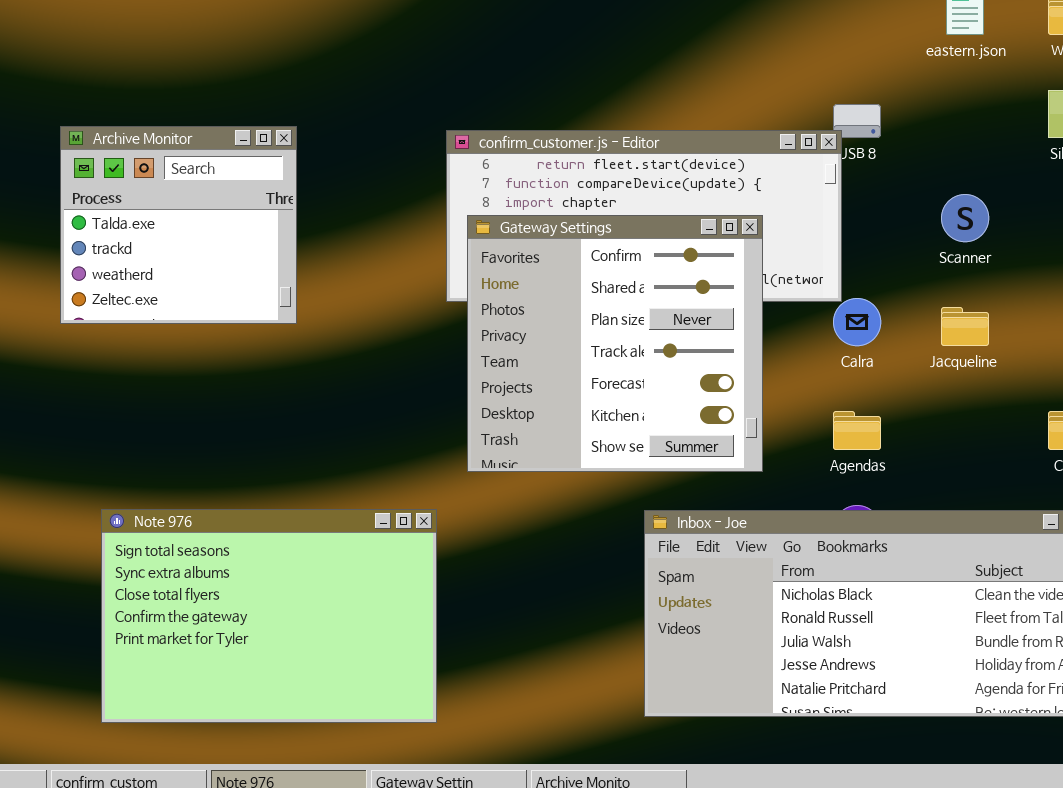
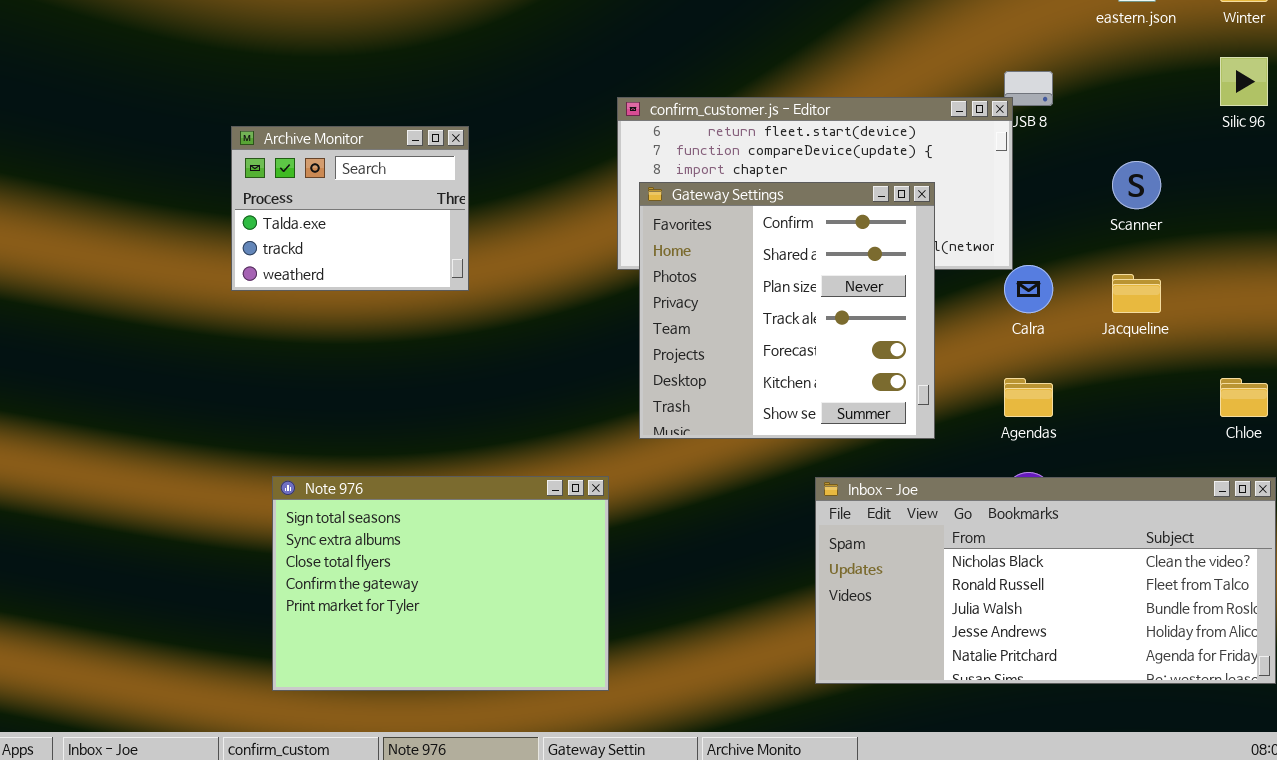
Archive Monitor: [60,126,297,324] -> [231,126,469,291], resized

